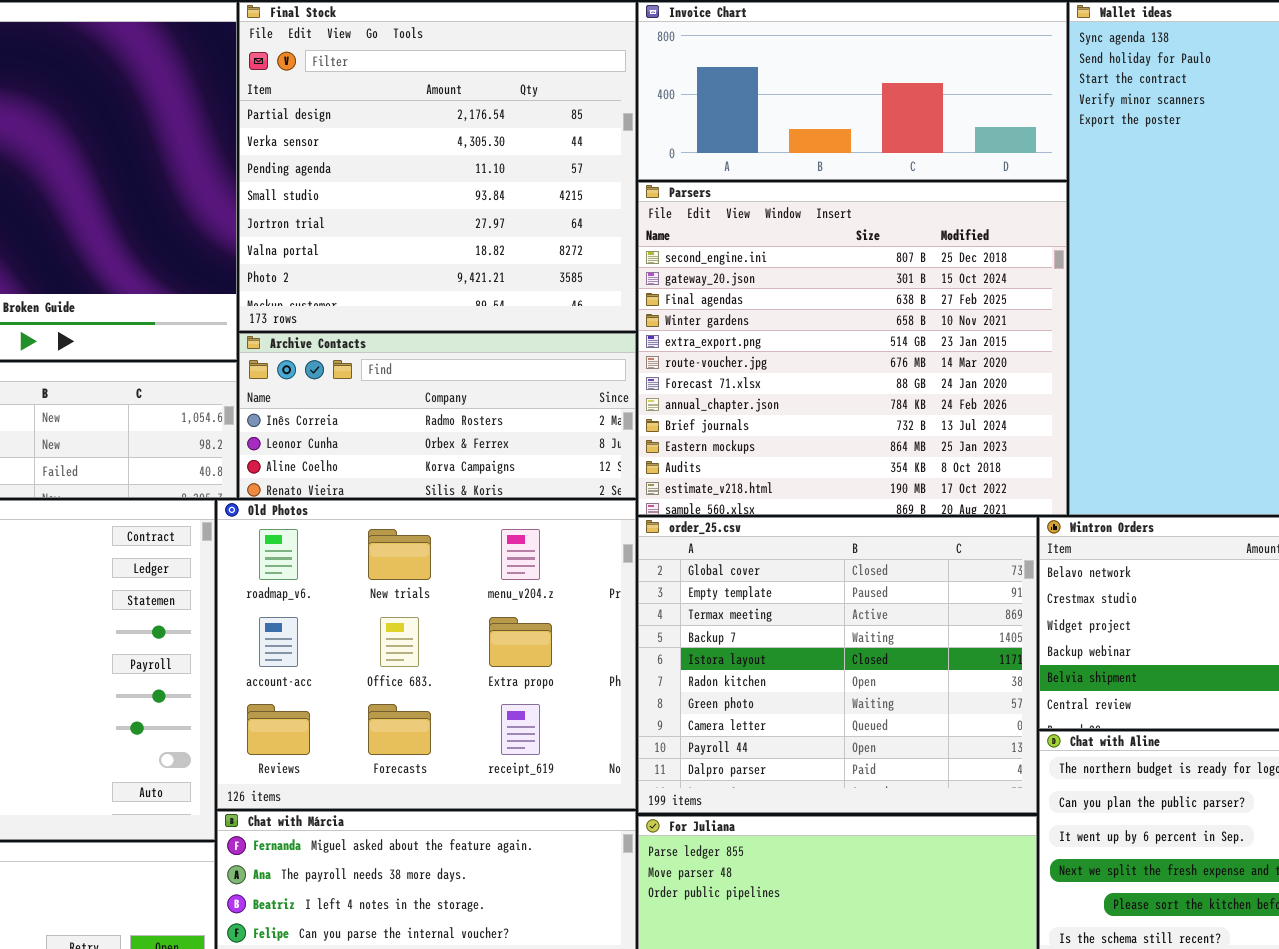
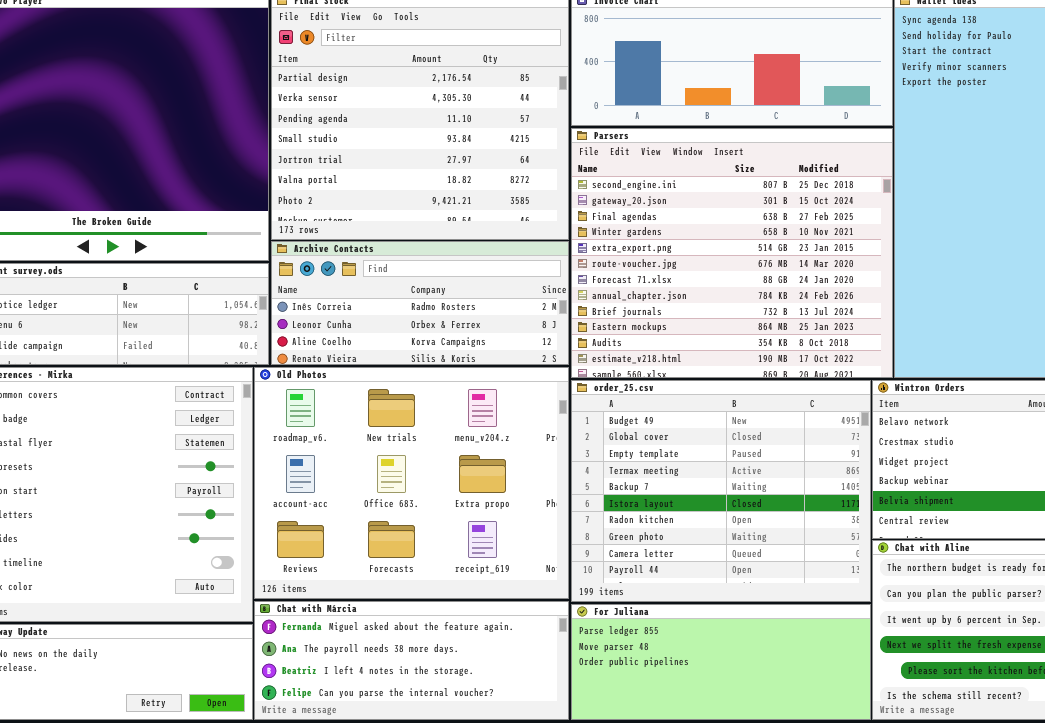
order_25.csv: [638,517,1037,813] -> [571,380,871,602], scrolled up 1 row

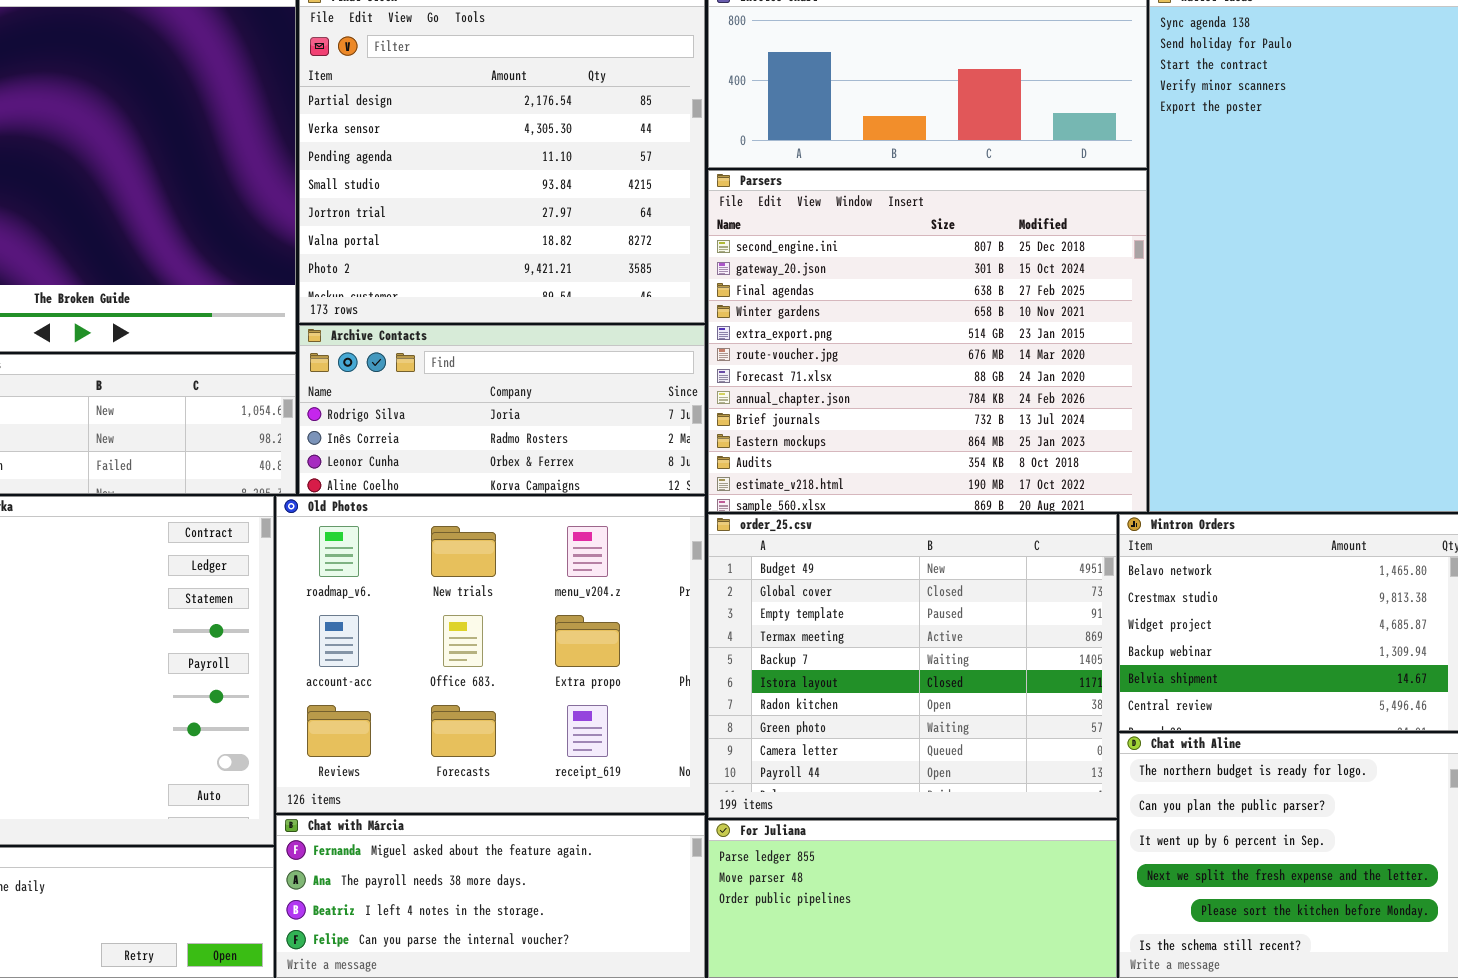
Archive Contacts: [271,241,569,365] -> [299,325,705,494], scrolled up 1 row

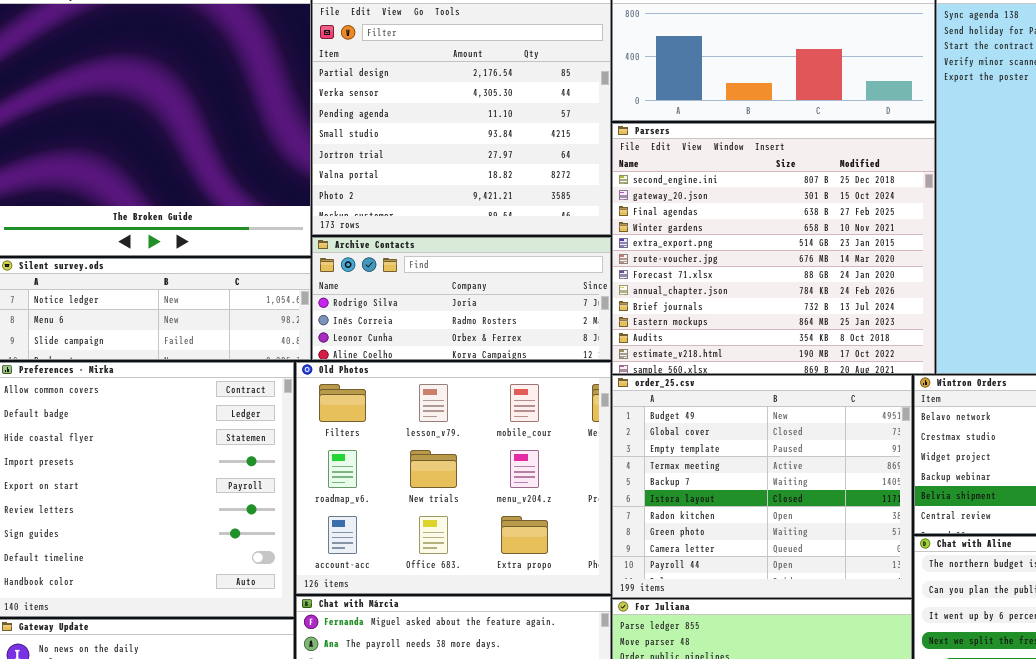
Old Photos: [276,496,705,813] -> [296,362,611,594], scrolled up 1 row

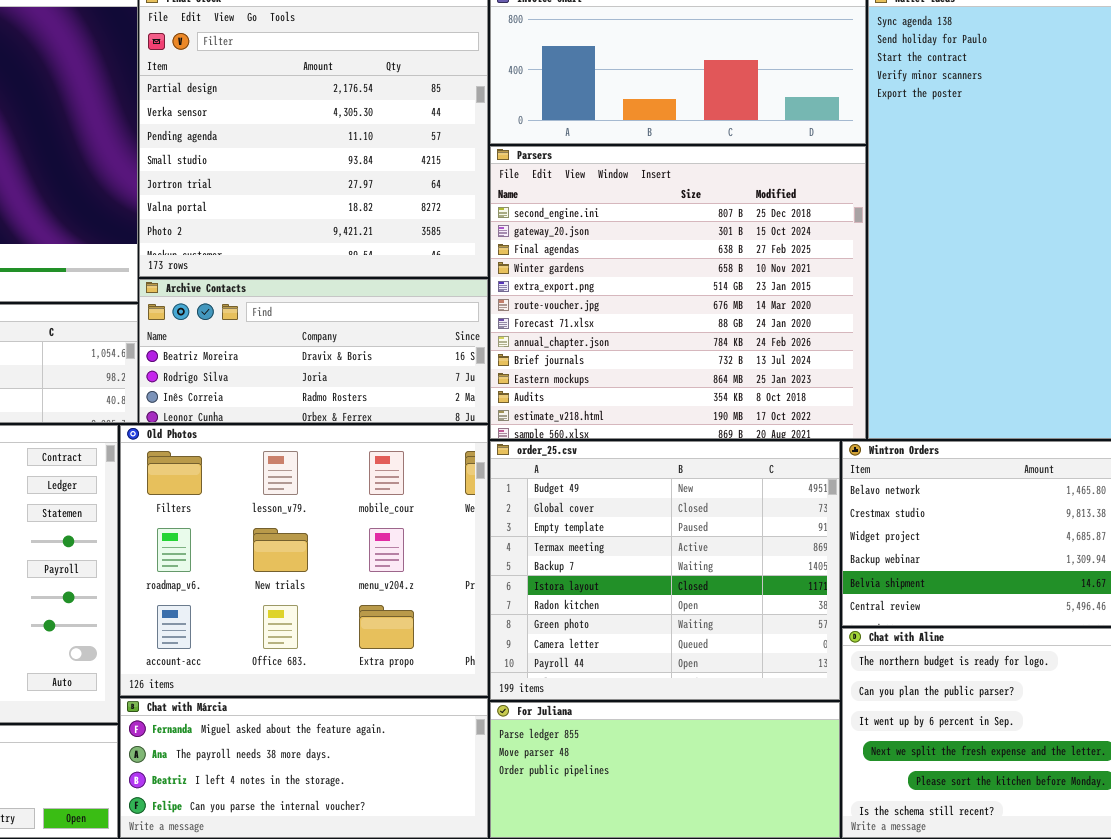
Archive Contacts: [312,237,611,360] -> [139,279,488,423], scrolled up 1 row

